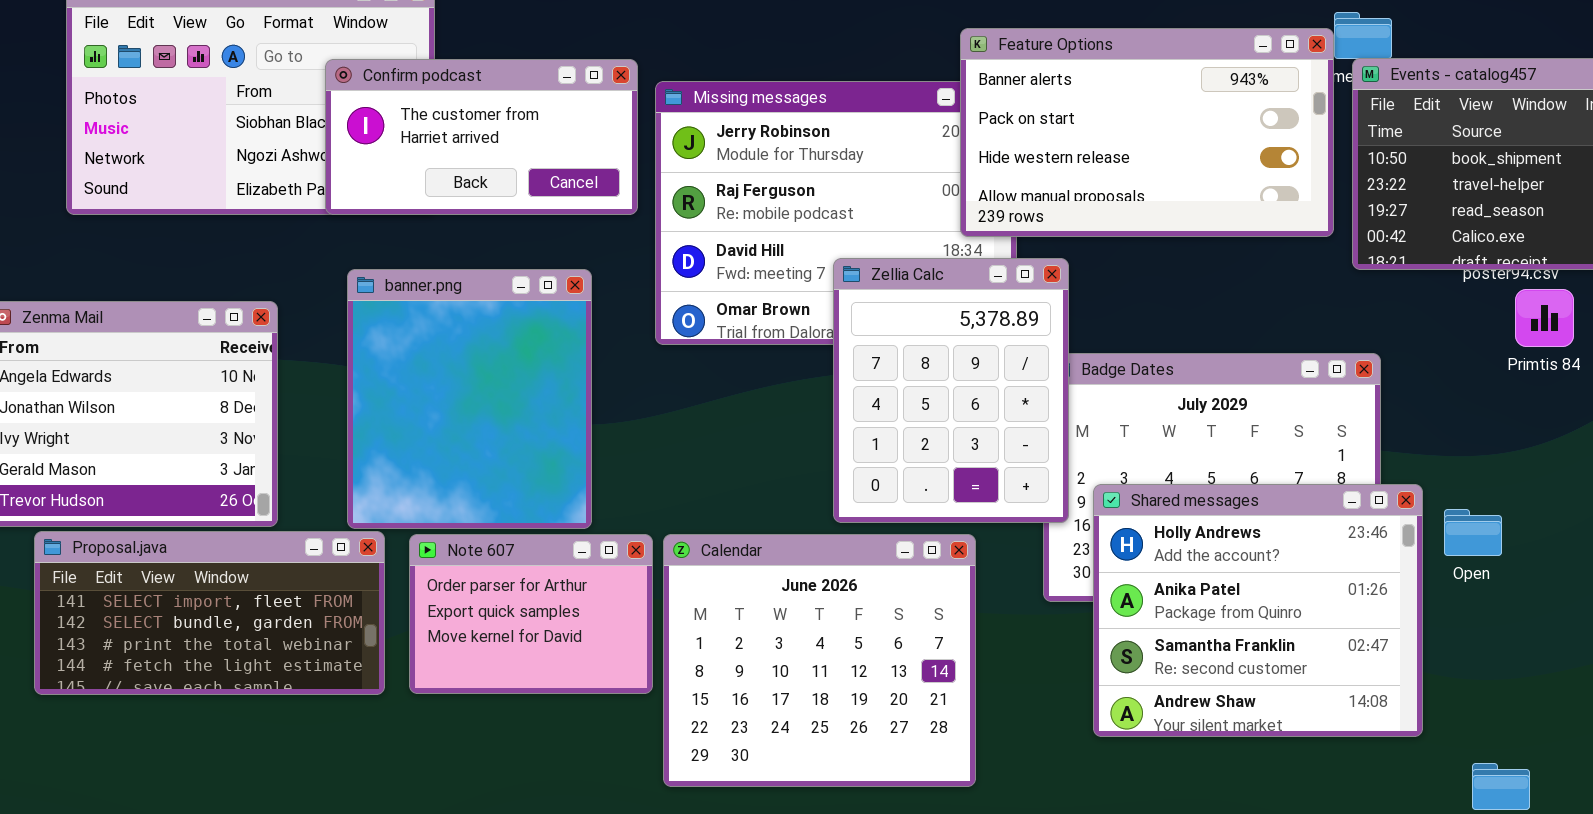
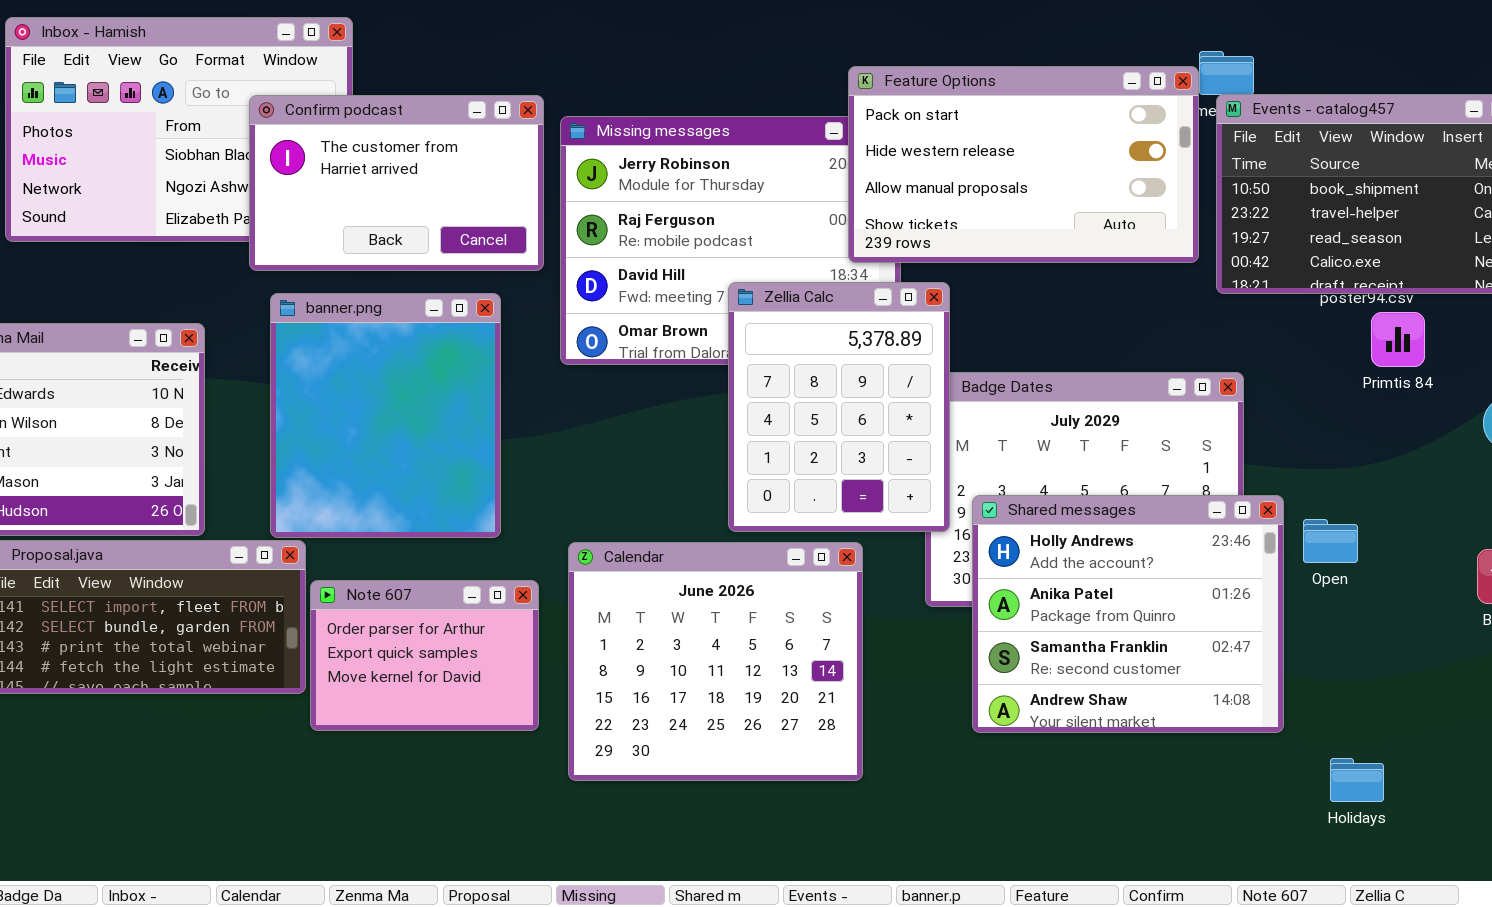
Feature Options: [960,28,1334,237] -> [848,66,1199,263], scrolled down 1 row
Confirm podcast: [325,59,638,215] -> [249,95,544,271], resized
Note 607: [409,534,653,694] -> [310,580,539,731], moved

